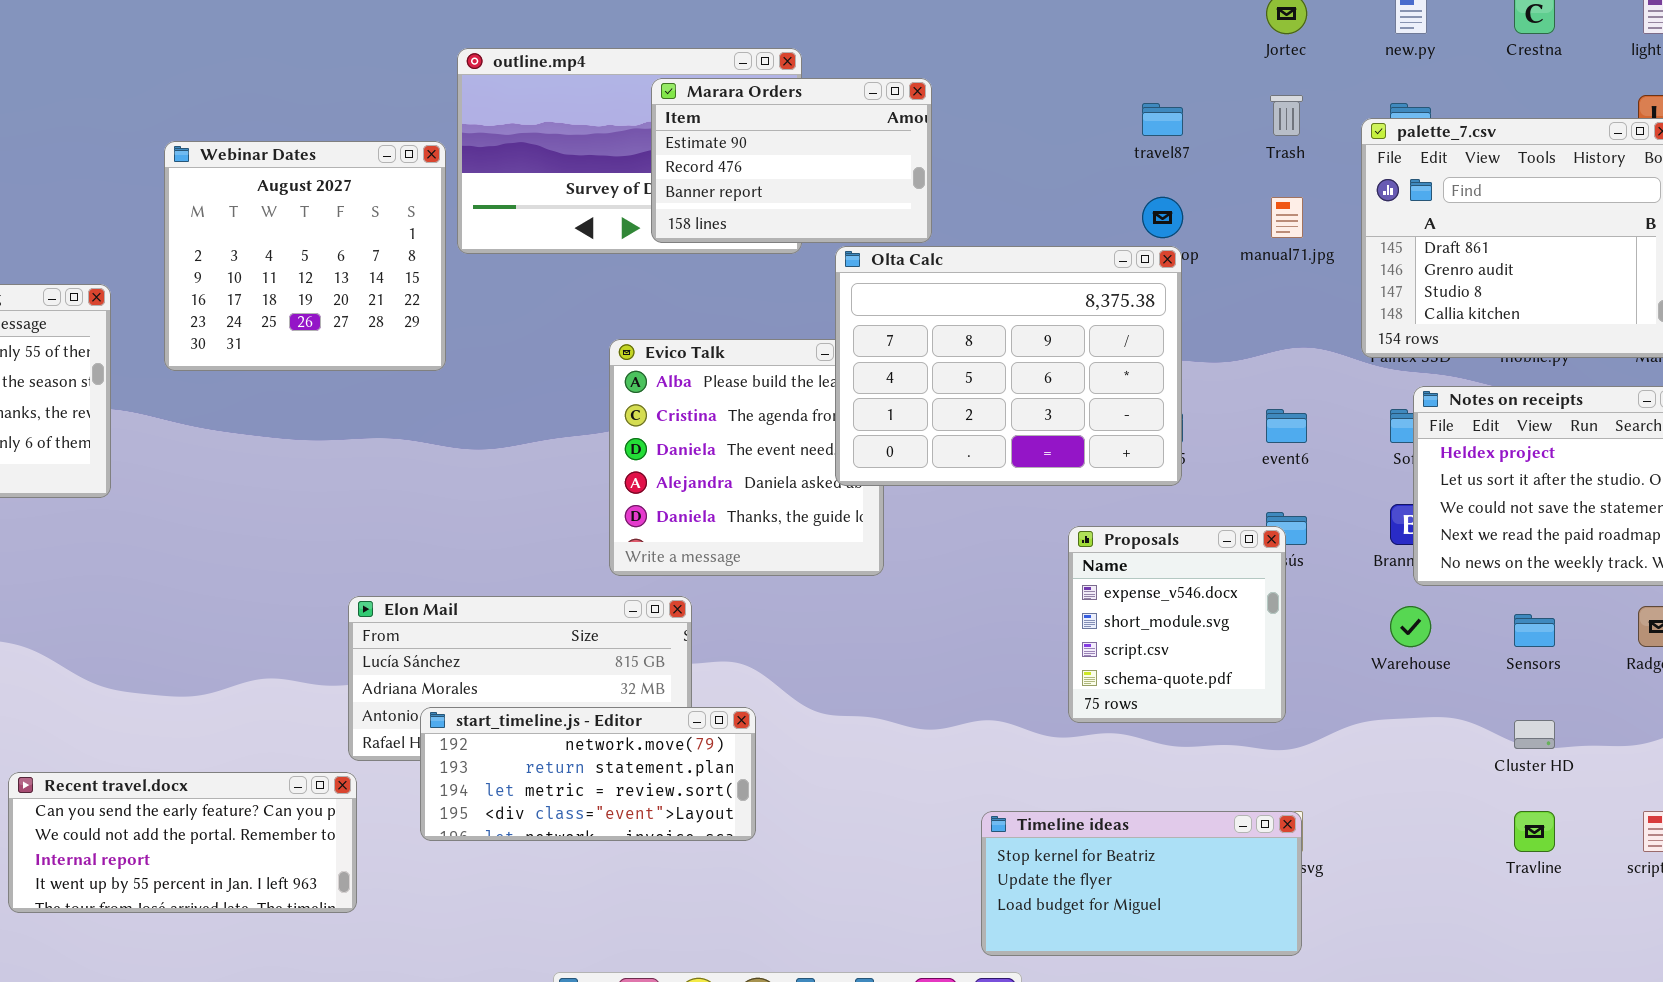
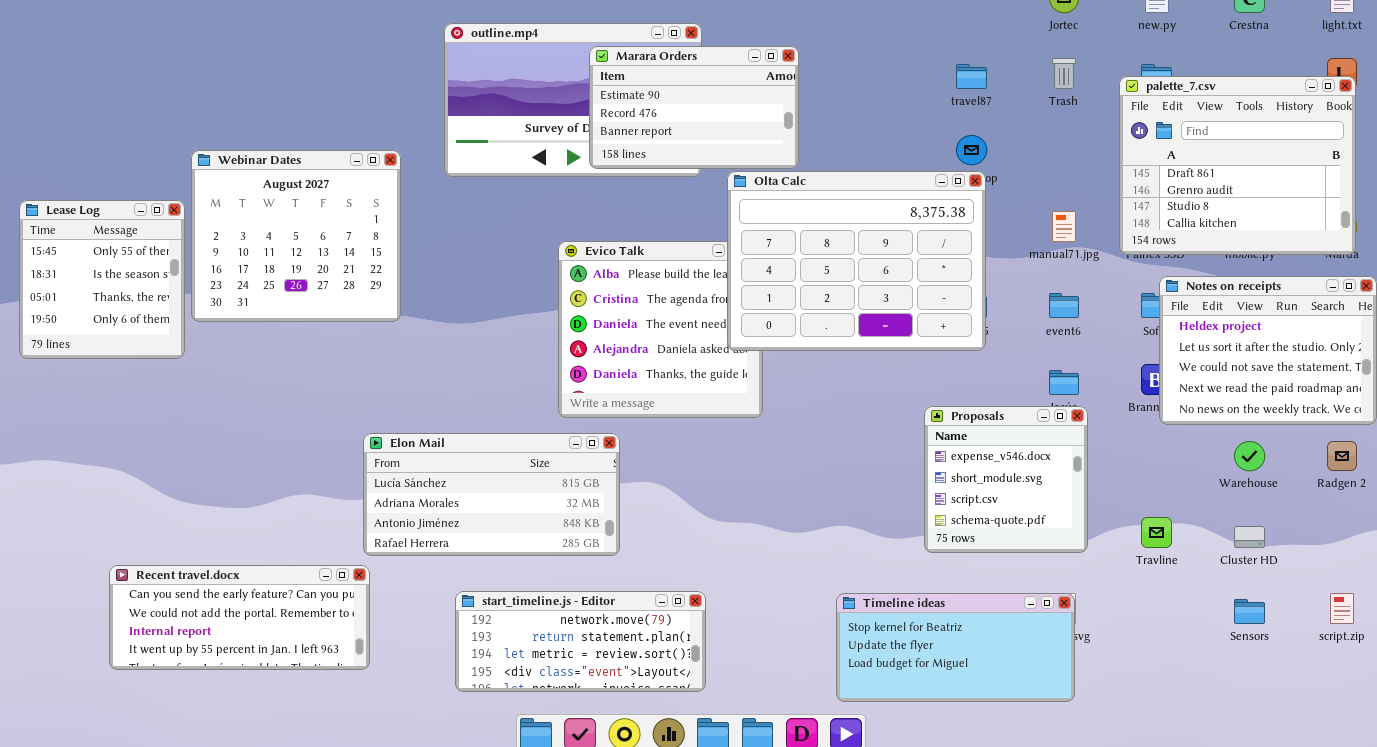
Webinar Dates: [164,141,446,371] -> [191,150,401,322], moved
manual71.jpg: [1271,197,1303,238] -> [1052,211,1076,242], moved
Proposals: [1068,526,1286,723] -> [924,406,1088,553], moved
Warehouse: [1390,606,1431,647] -> [1234,441,1265,471], moved
Sensors: [1514,614,1555,647] -> [1234,599,1265,624], moved
start_timeline.js - Editor: [420,707,756,841] -> [455,591,706,692], moved
Travline: [1514,811,1555,852] -> [1141,517,1172,548], moved

